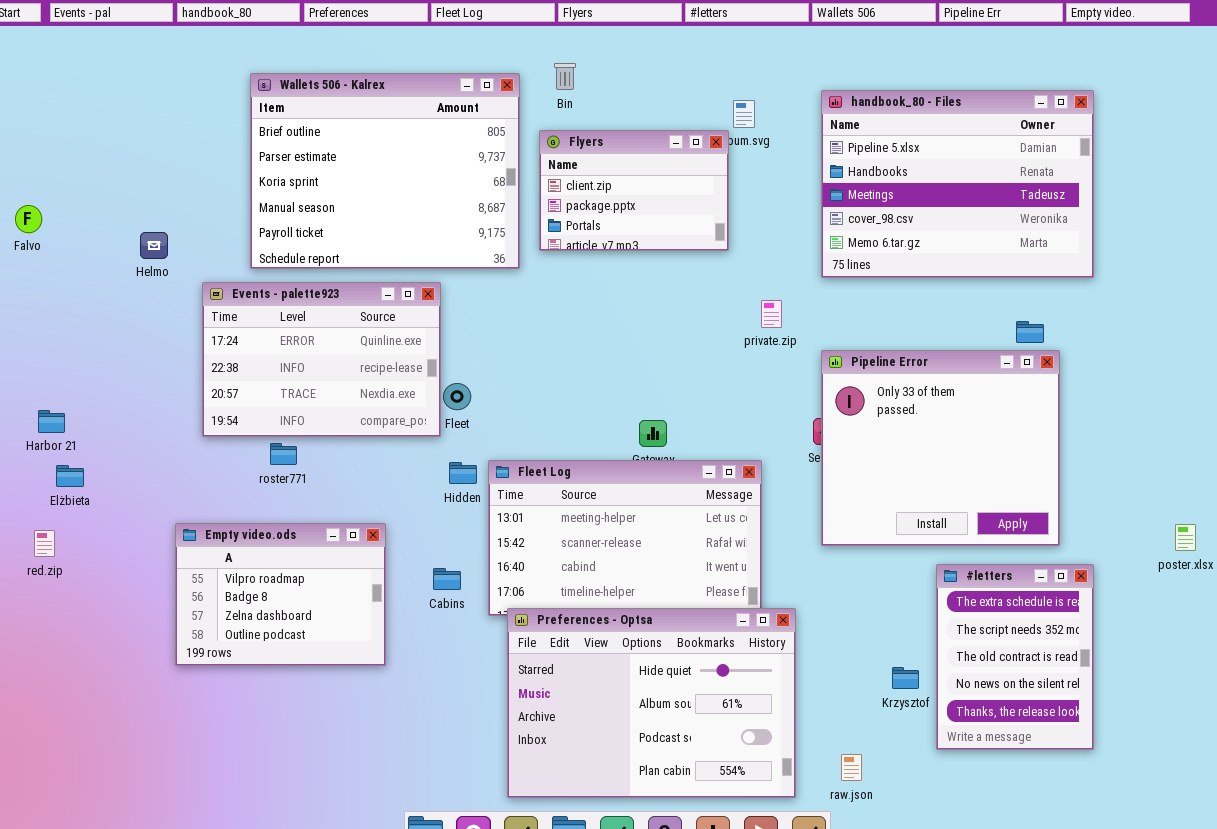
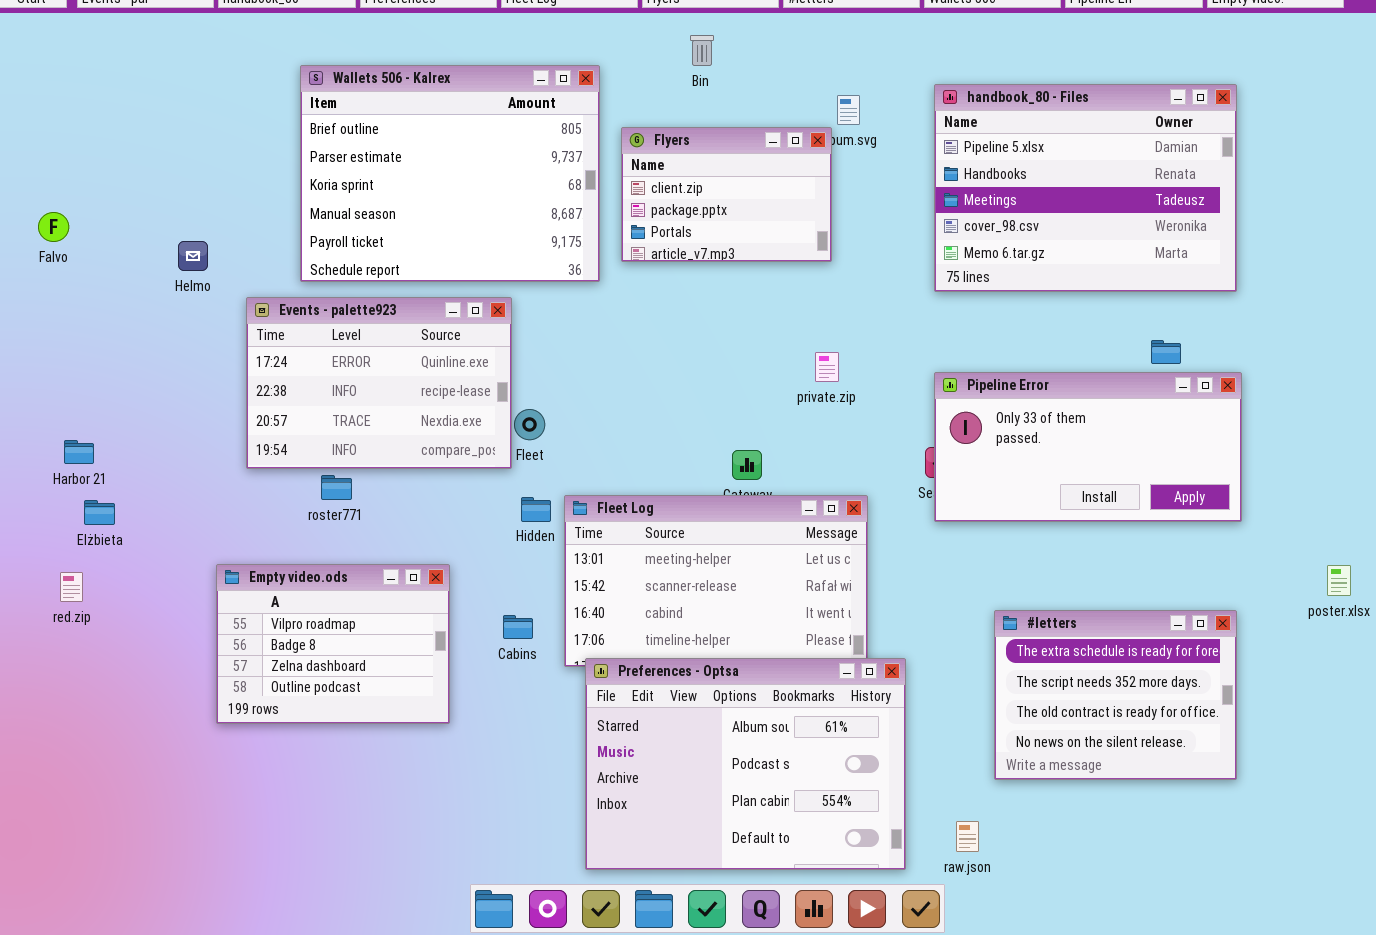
Bin: [554,63,576,90] -> [690,35,714,66], moved
private.zip: [761,300,782,328] -> [815,352,839,382], moved
Pipeline Error: [821,350,1060,546] -> [934,372,1242,522], resized
#letters: [936,564,1094,750] -> [994,610,1237,780], resized
Preferences - Optsa: [507,608,796,798] -> [585,658,906,870], scrolled down 1 row

